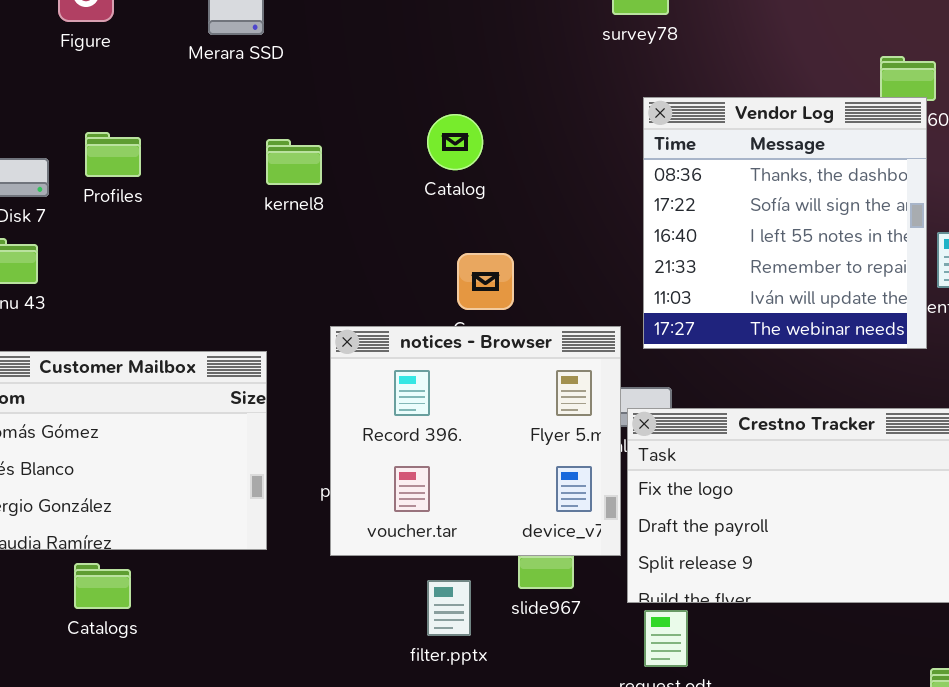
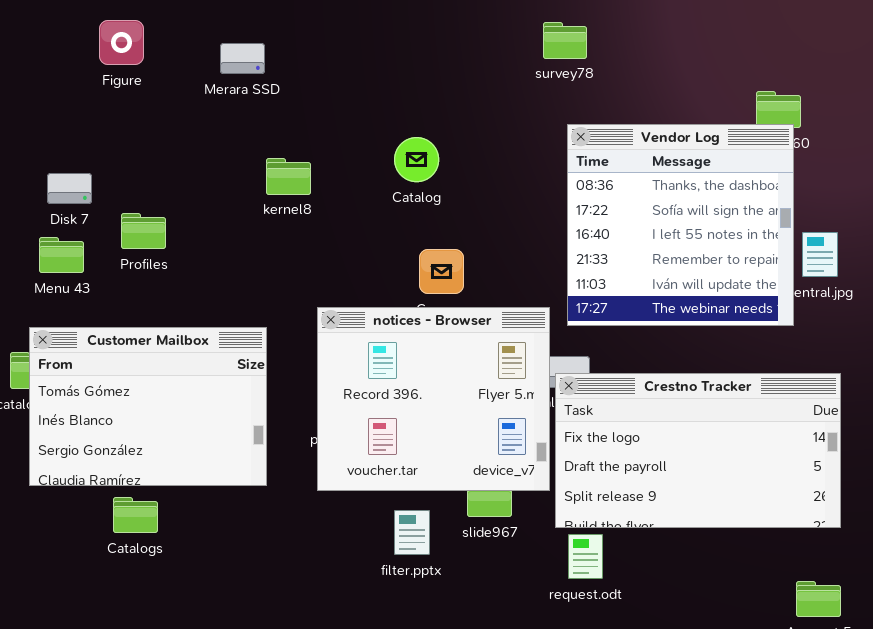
Profiles: [85,132,141,177] -> [121,213,166,249], moved

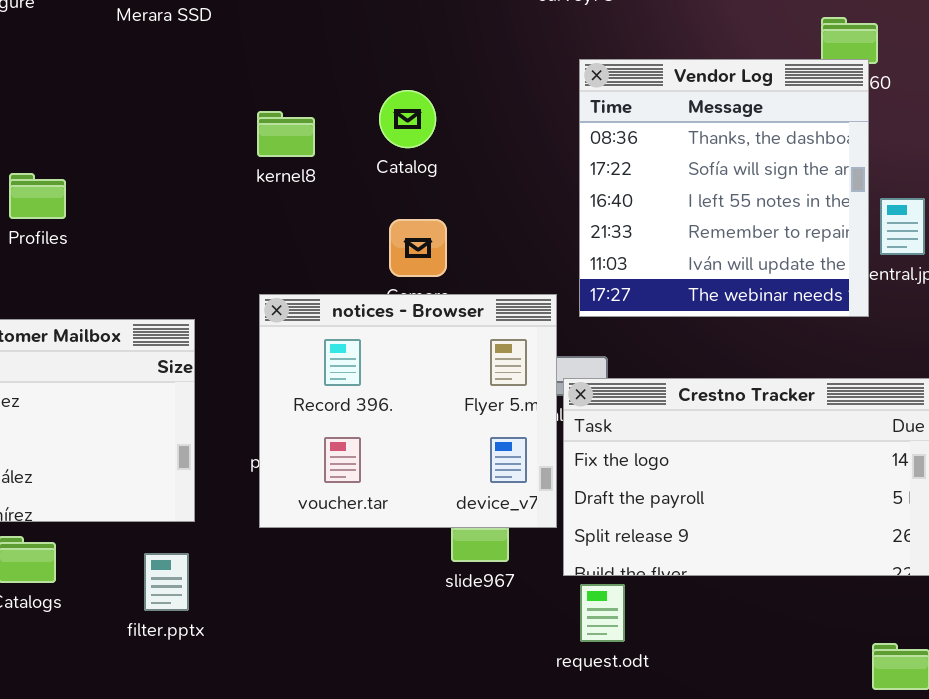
Catalog: [394,137,439,182] -> [379,90,436,148], moved
kernel8: [266,158,311,195] -> [257,111,315,157], moved
filter.pptx: [394,510,430,555] -> [144,553,189,611], moved

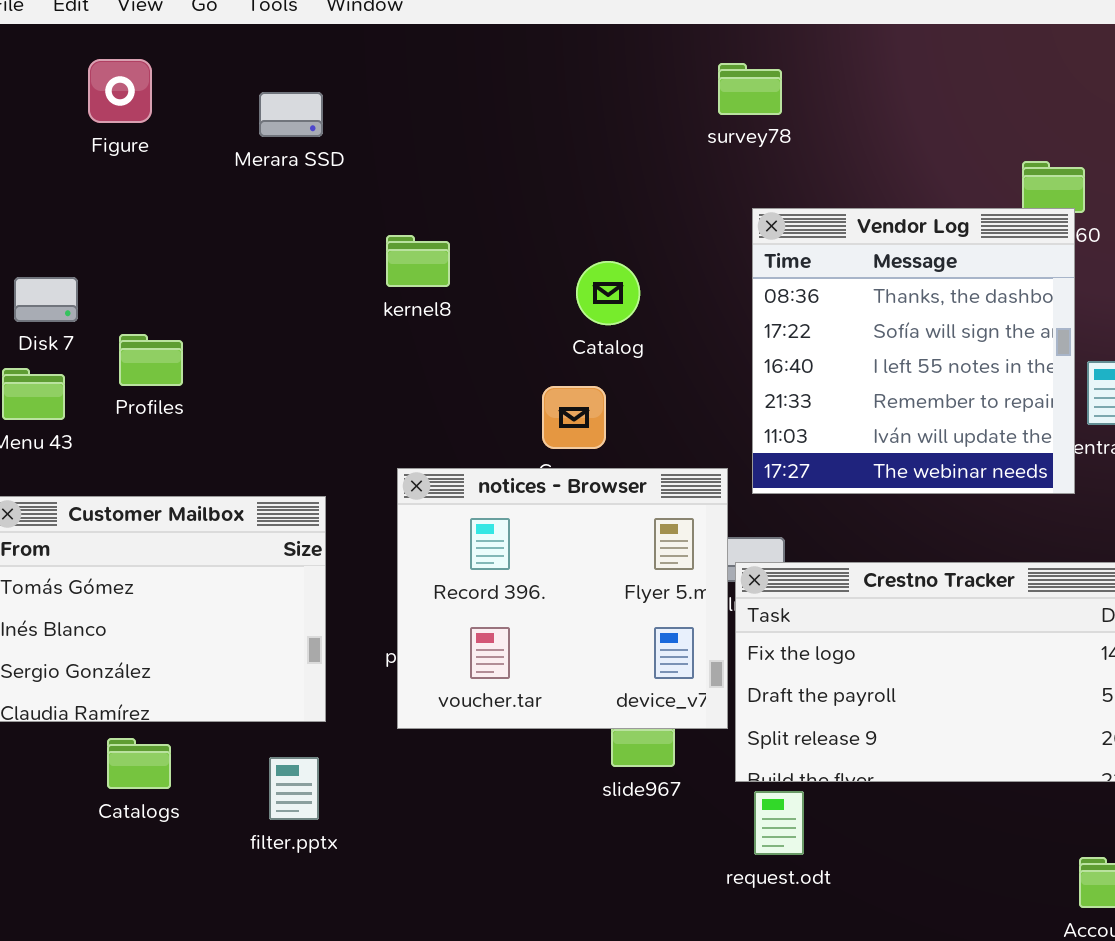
Catalog: [379,90,436,148] -> [576,261,640,325], moved
kernel8: [257,111,315,157] -> [386,235,450,287], moved

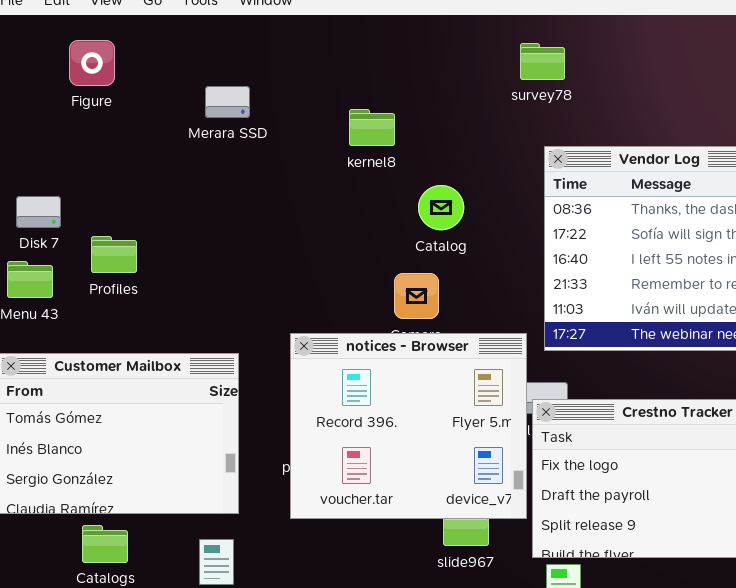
Merara SSD: [259,92,323,137] -> [205,86,250,118], moved
kernel8: [386,235,450,287] -> [349,109,395,146], moved

